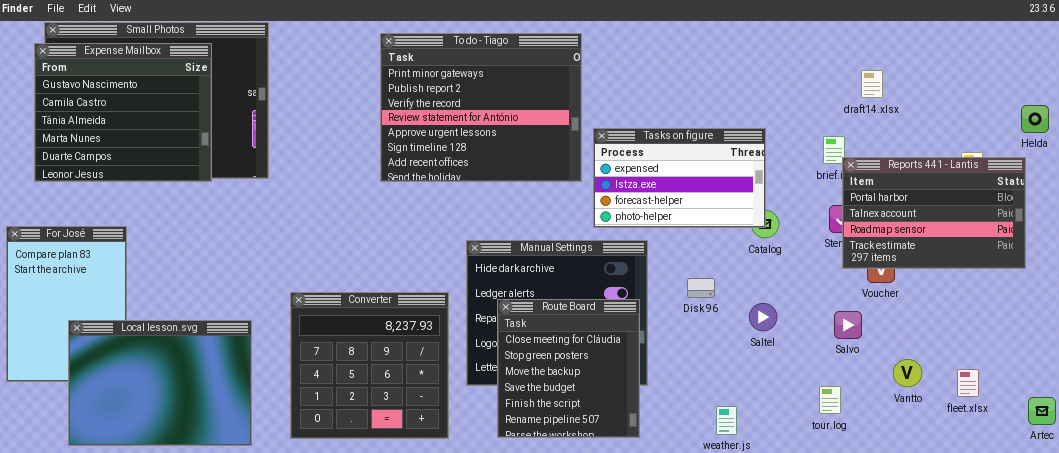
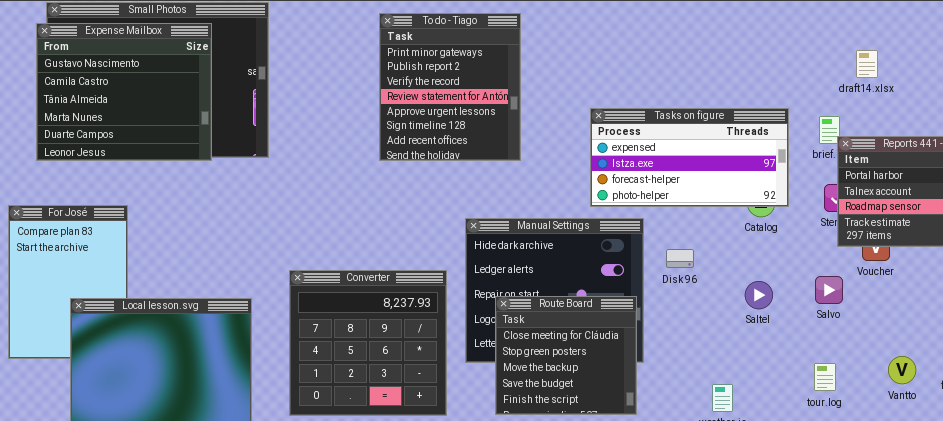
To do - Tiago: [380,33,582,182] -> [379,13,521,161], resized
Tasks on figure: [593,128,766,228] -> [590,108,789,207], resized
Disk 96: [687,278,715,298] -> [666,249,694,268], moved
Route Board: [497,299,640,438] -> [495,296,637,415], resized
Salvo: [834,311,862,339] -> [815,276,843,304], moved
Vantto: [893,359,922,387] -> [888,356,916,384], moved

